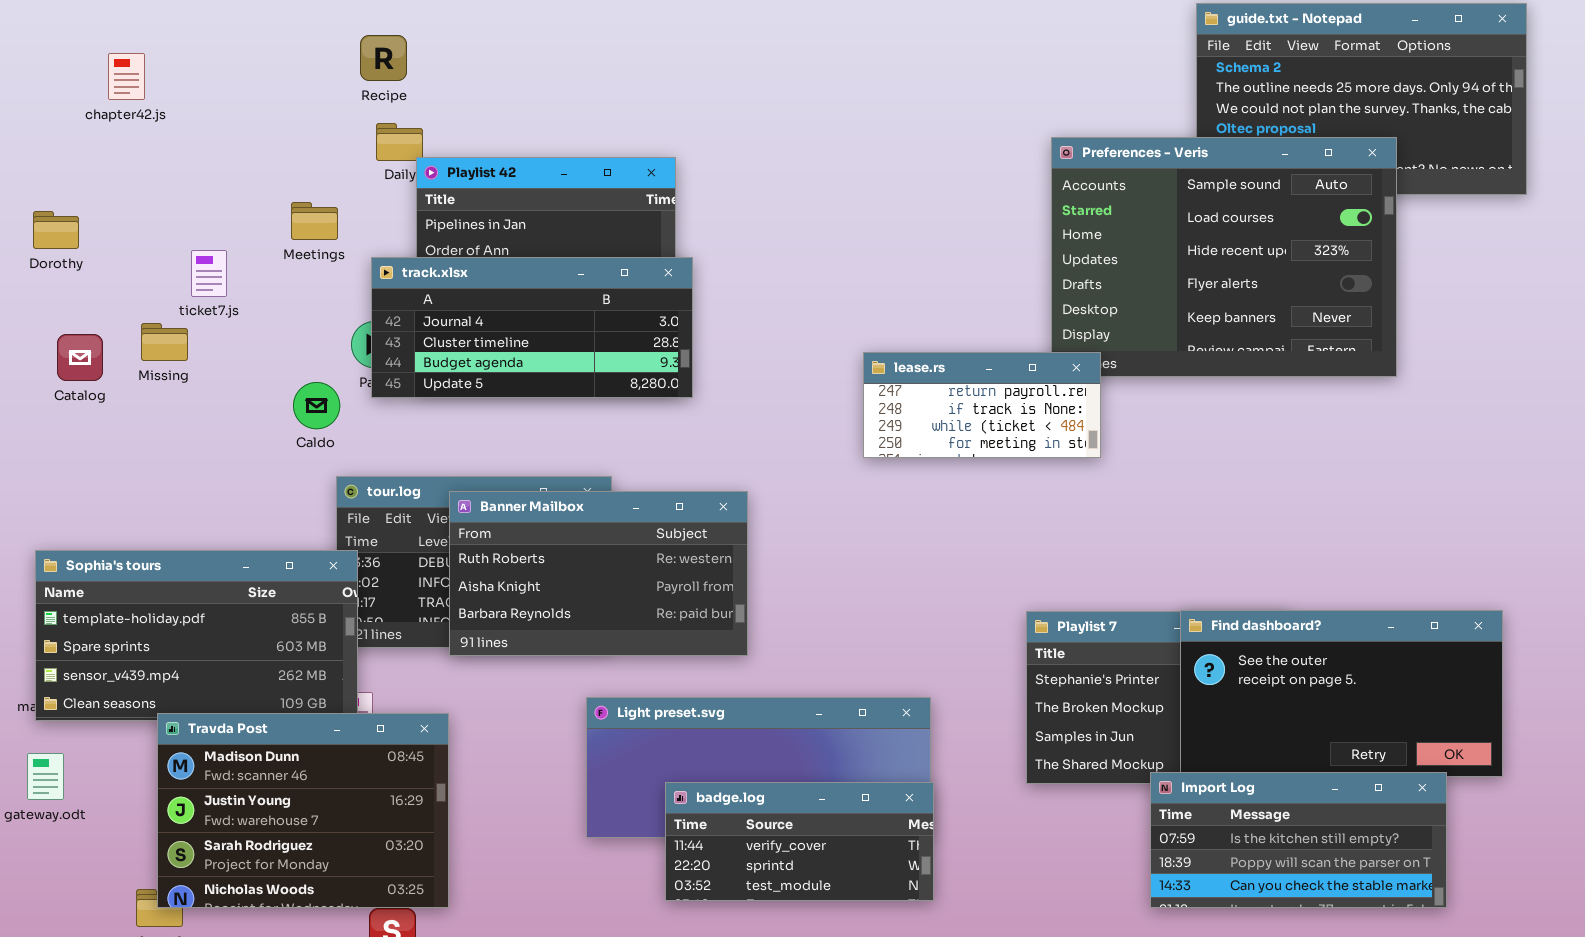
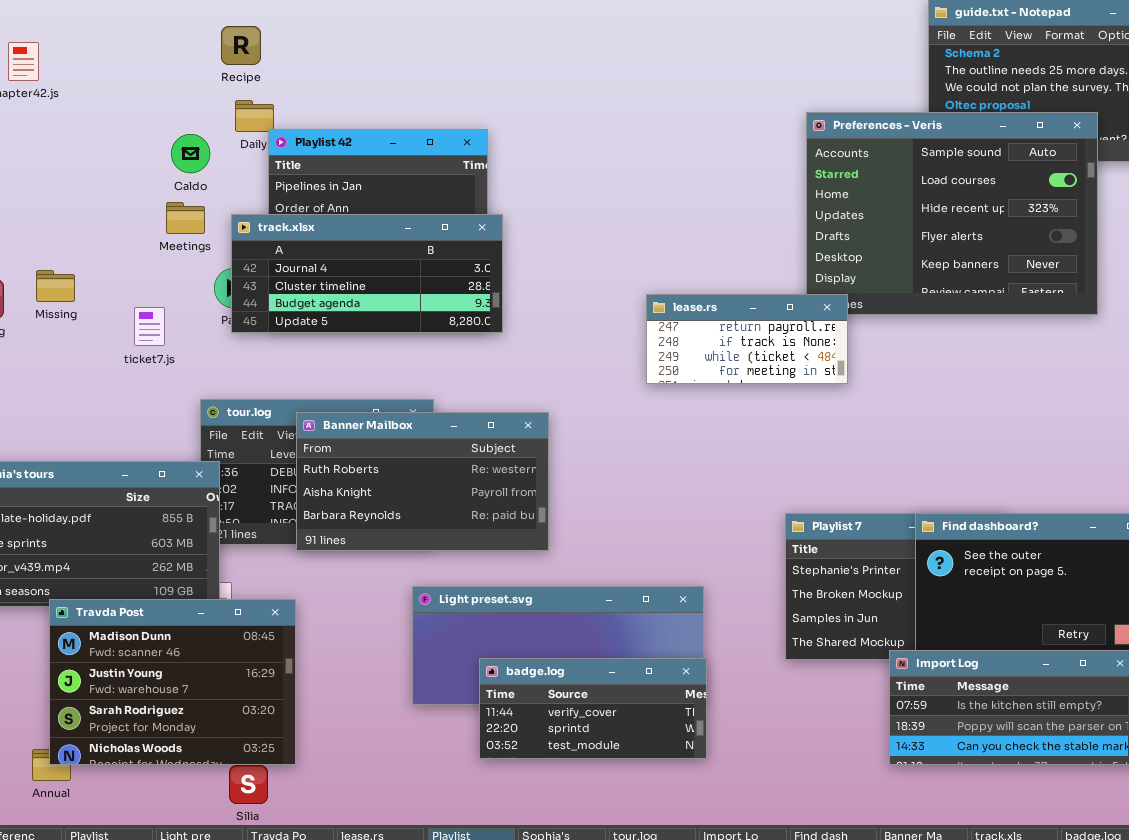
Meetings: [291,202,338,240] -> [166,202,205,234], moved
ticket7.js: [191,250,227,297] -> [134,307,165,346], moved
Caldo: [293,382,340,429] -> [171,134,210,173], moved

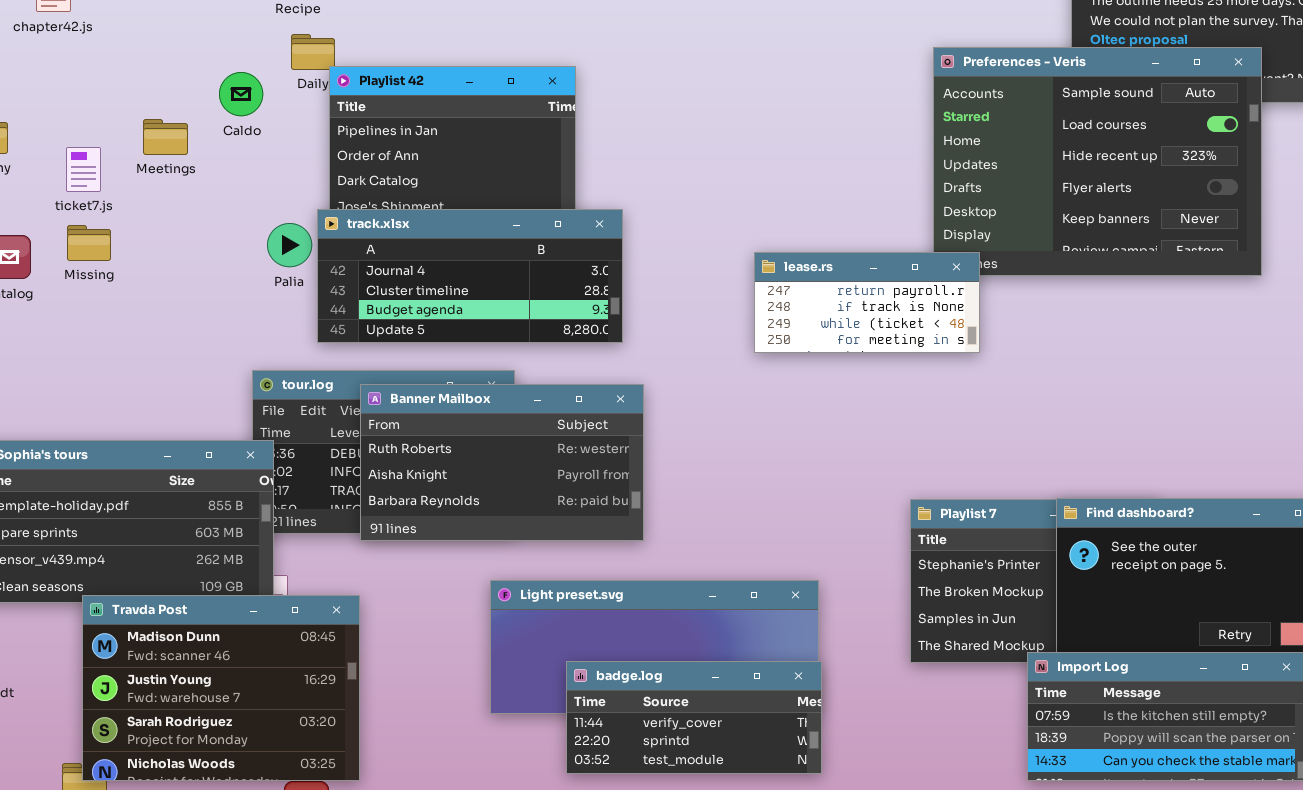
Meetings: [166,202,205,234] -> [143,119,188,155], moved
track.xlsx: [231,214,503,333] -> [317,209,623,343], moved
ticket7.js: [134,307,165,346] -> [66,147,101,192], moved

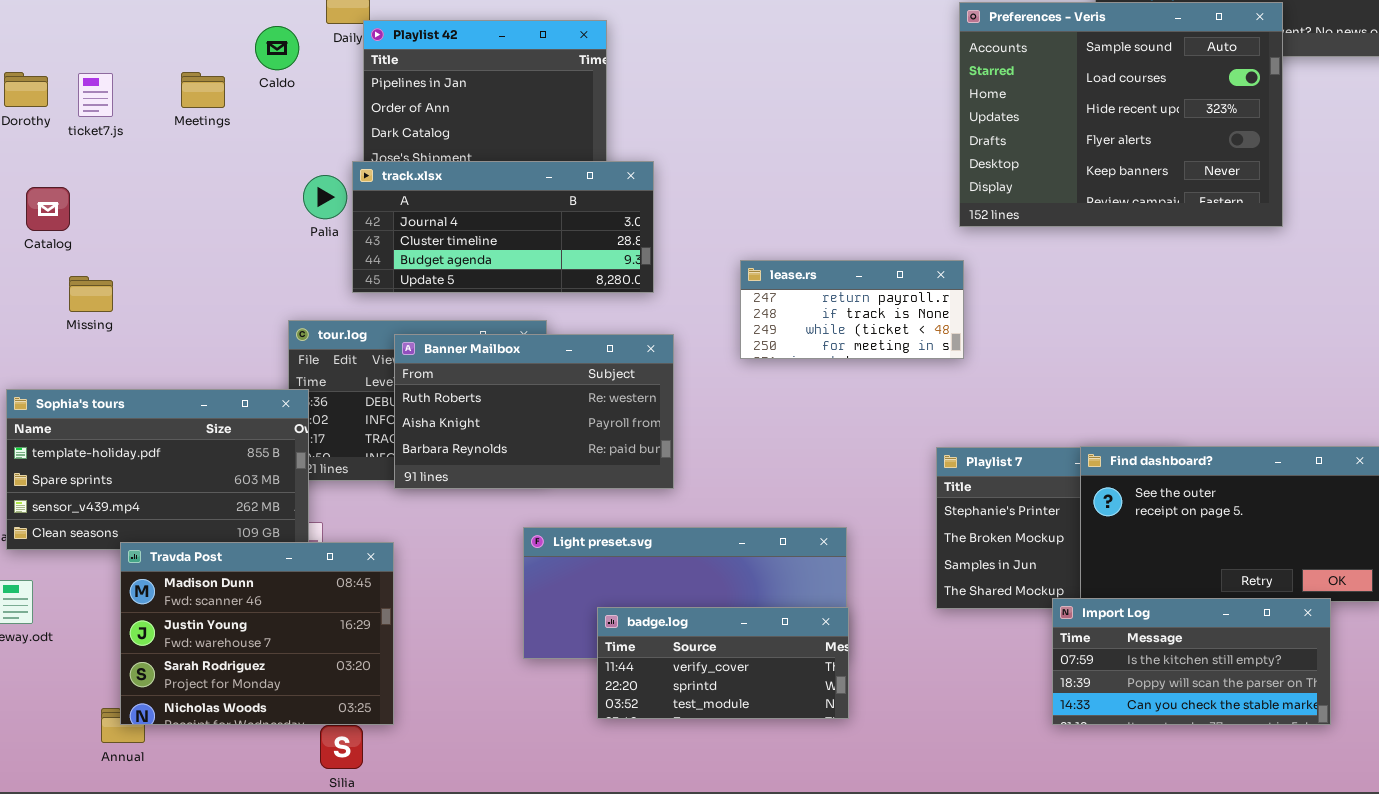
ticket7.js: [66,147,101,192] -> [78,73,113,117], moved
Missing: [67,225,111,261] -> [69,276,113,312], moved
lease.rs: [754,252,980,353] -> [740,260,964,359], moved

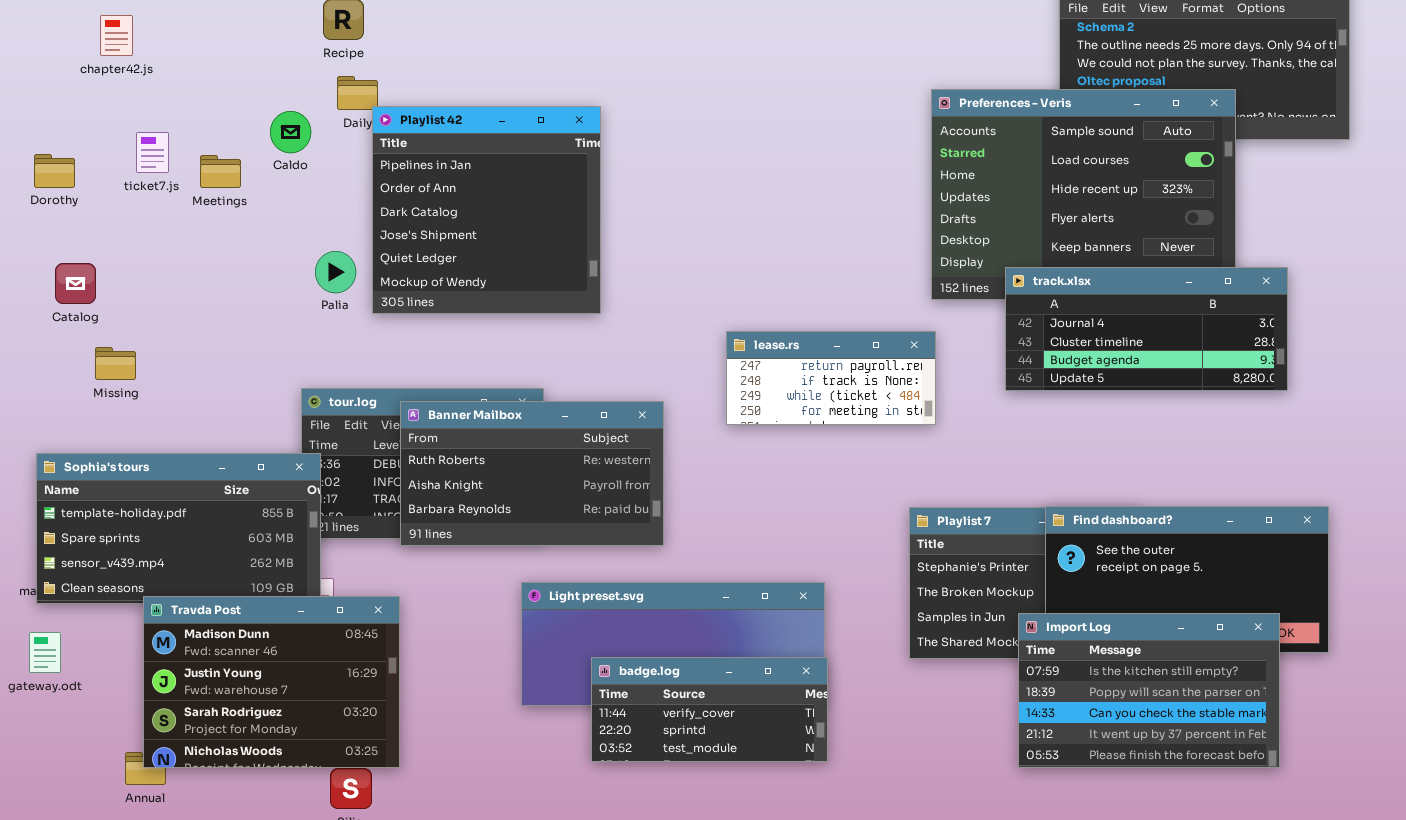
ticket7.js: [78,73,113,117] -> [136,132,169,173], moved
track.xlsx: [352,161,654,293] -> [1005,267,1288,391], moved
Import Log: [1052,598,1331,725] -> [1018,613,1280,768], resized

